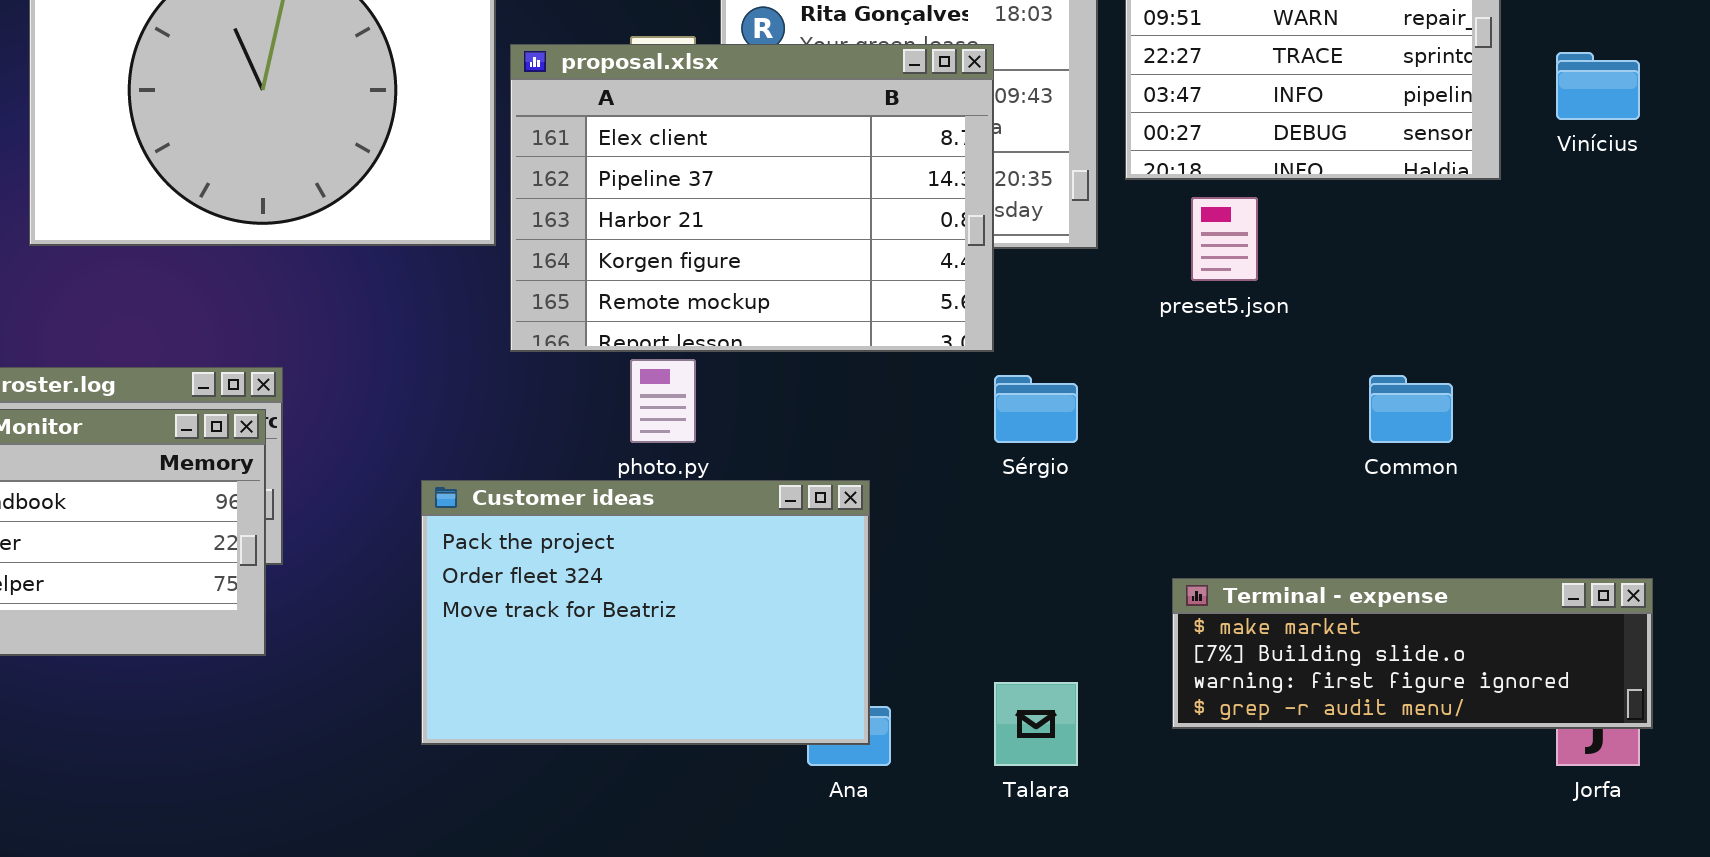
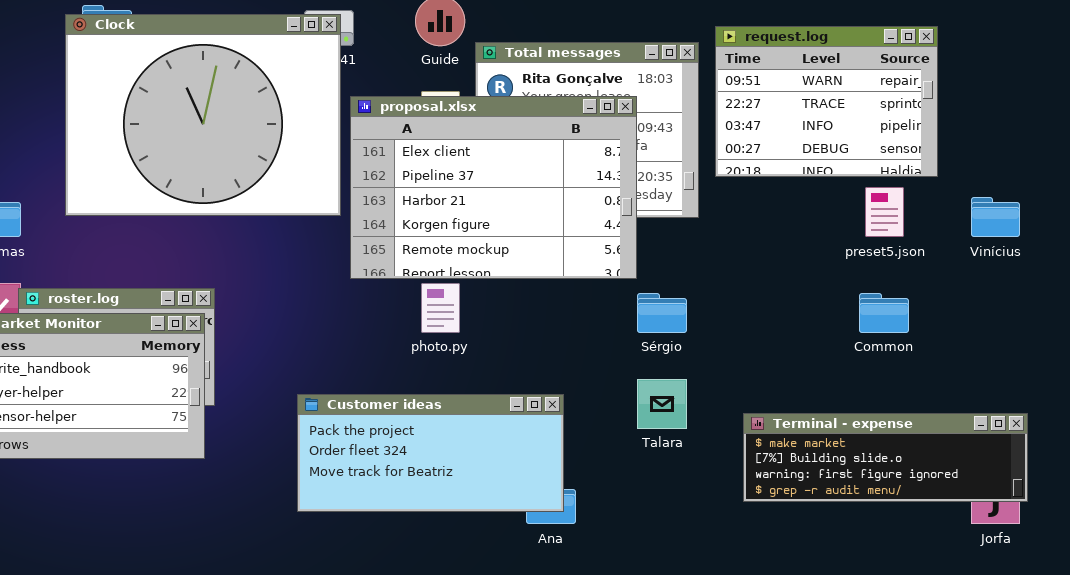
Vinícius: [1556,52,1640,120] -> [971,197,1020,237], moved
preset5.json: [1191,197,1258,281] -> [865,187,904,237], moved
Customer ideas: [421,480,870,745] -> [297,394,564,512], resized
Talara: [994,682,1078,766] -> [637,379,687,429], moved

